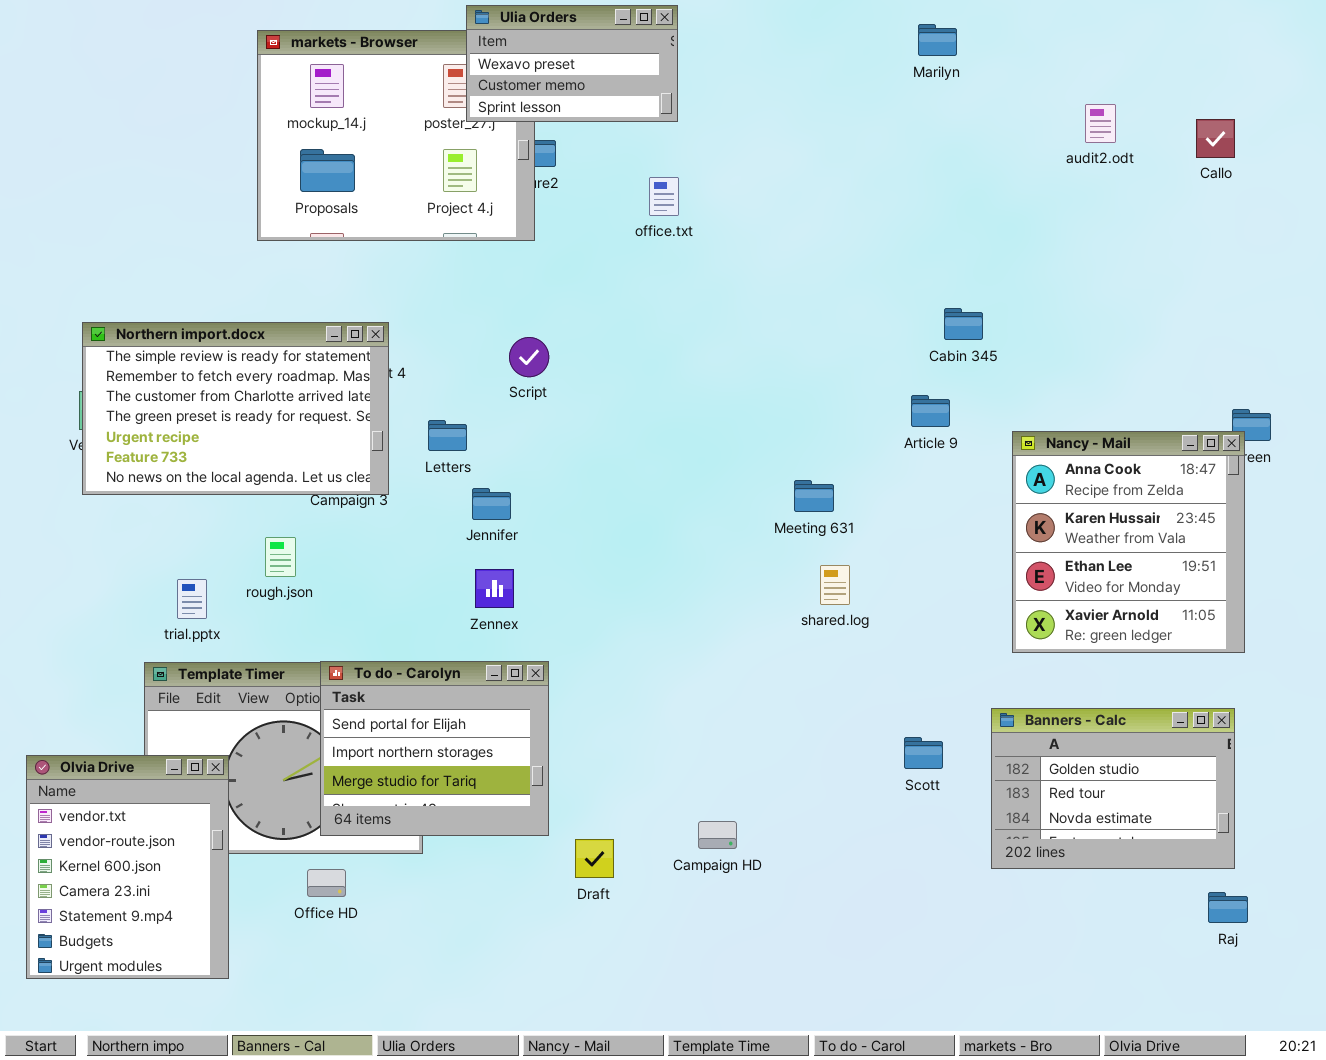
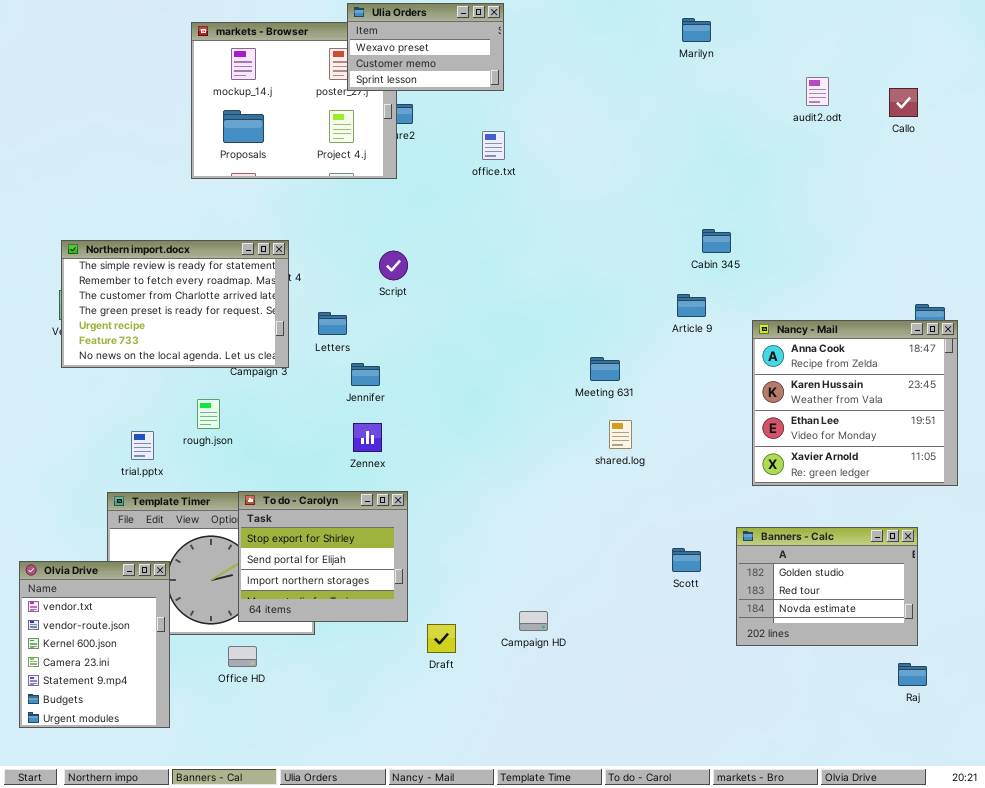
Nancy - Mail: [1012,431,1245,653] -> [752,320,958,486], resized
To do - Carolyn: [320,661,549,836] -> [238,491,408,622], scrolled up 1 row

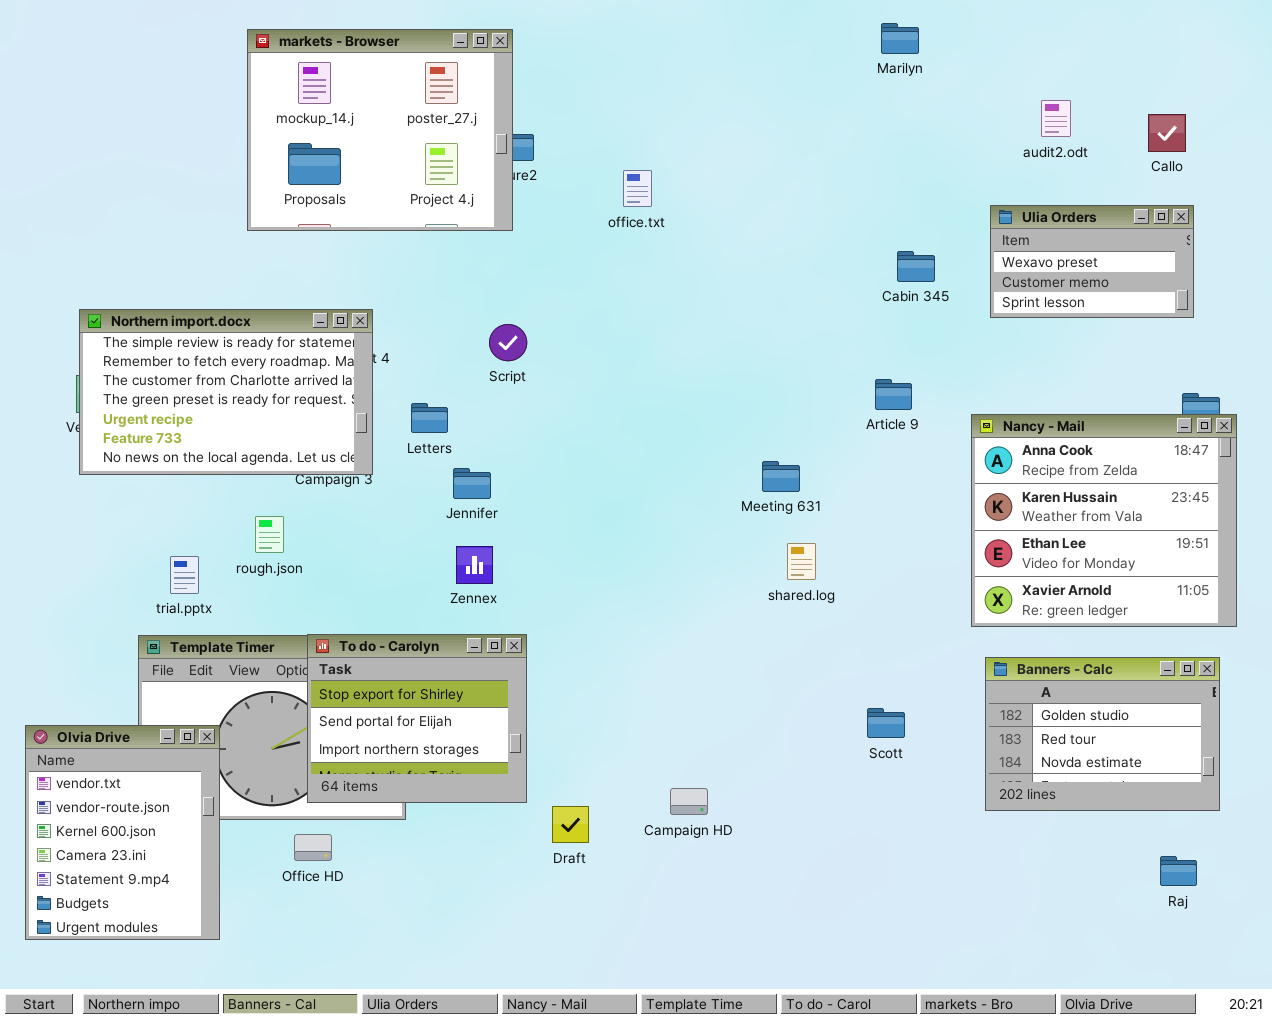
Ulia Orders: [347,3,504,91] -> [990,205,1194,318], moved
Cabin 345: [702,229,731,253] -> [897,251,935,282], moved
Banners - Calc: [736,527,918,646] -> [985,657,1220,811], moved

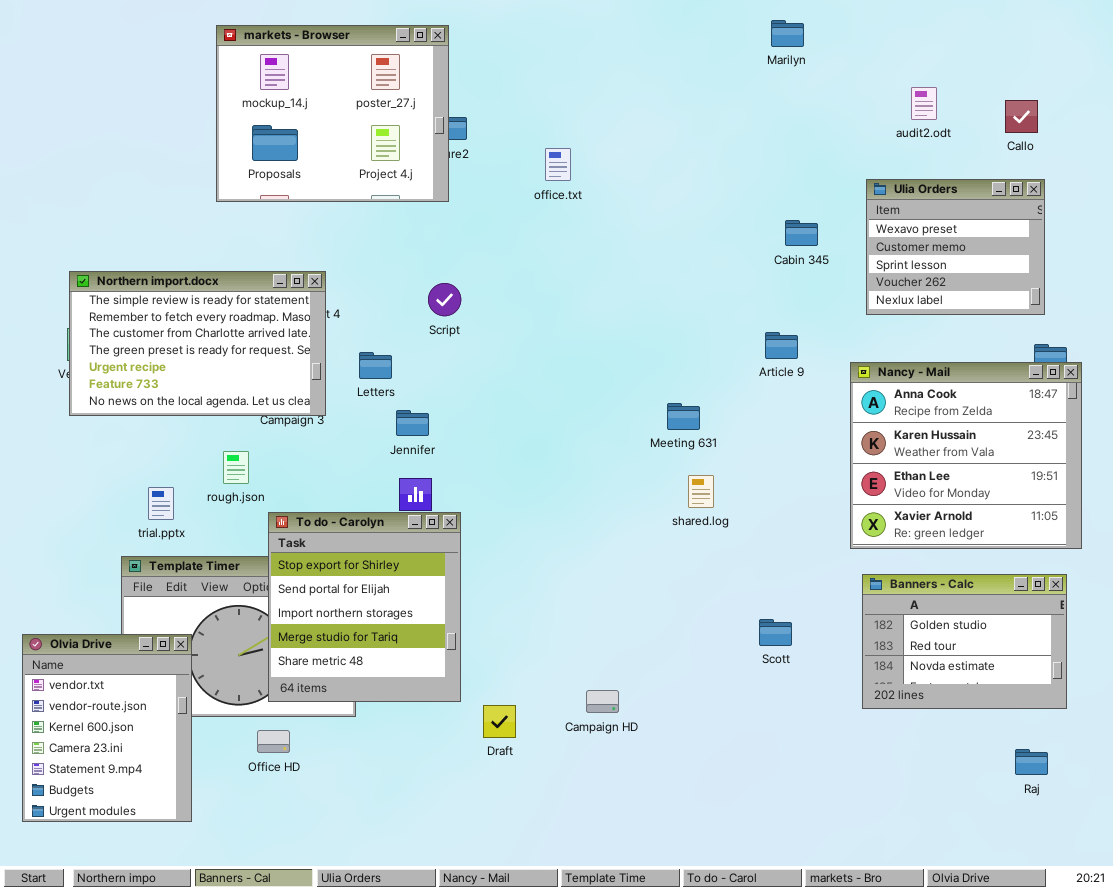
Ulia Orders: [990,205,1194,318] -> [866,179,1045,315], resized
To do - Carolyn: [307,634,527,803] -> [268,512,461,702], resized

